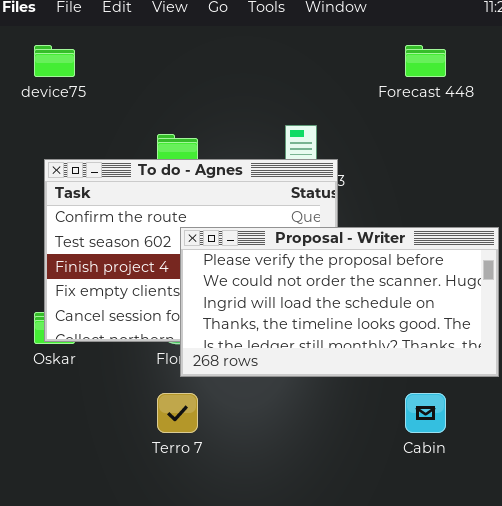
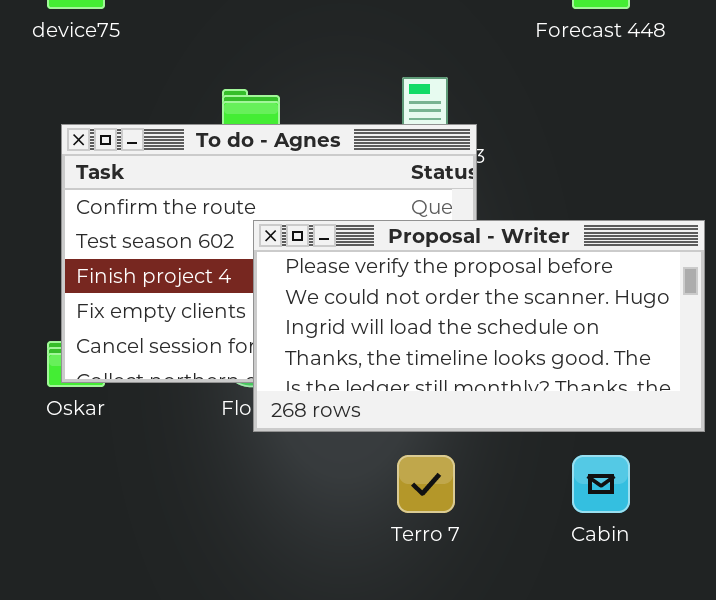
Terro 7: [157,393,198,433] -> [397,455,455,513], moved

